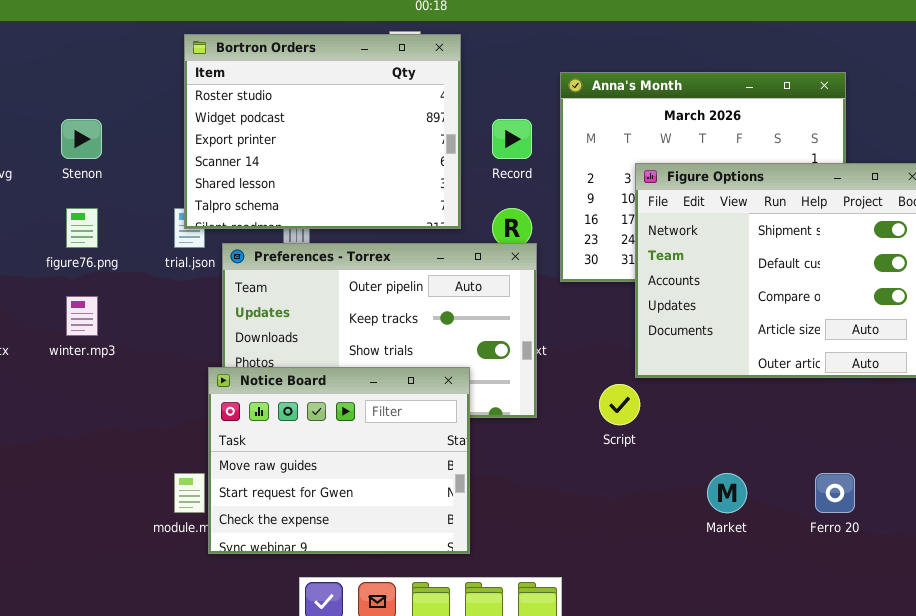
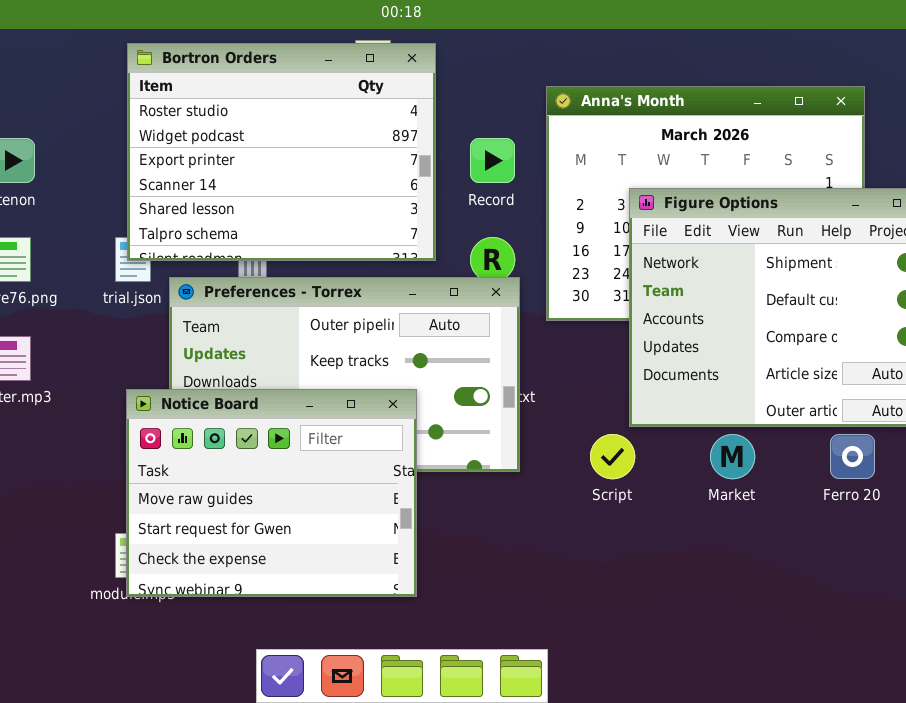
Notice Board: [208,367,470,554] -> [126,389,417,597], moved
Market: [707,473,747,513] -> [710,434,755,479], moved
Ferro 20: [815,473,855,513] -> [830,434,875,479], moved

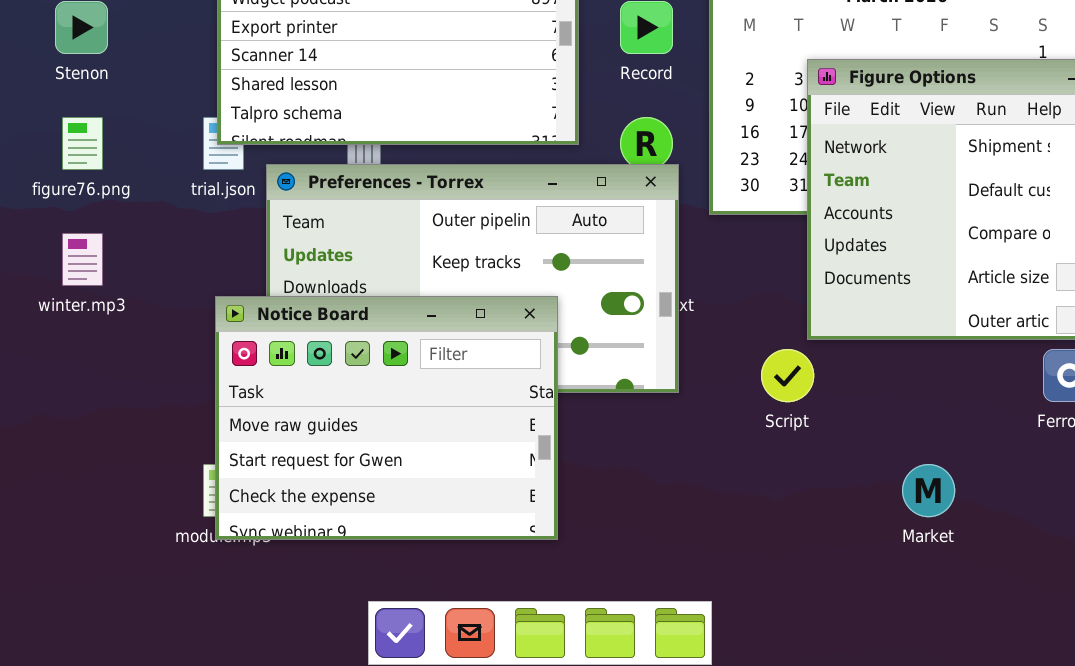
Market: [710,434,755,479] -> [902,464,955,517], moved

